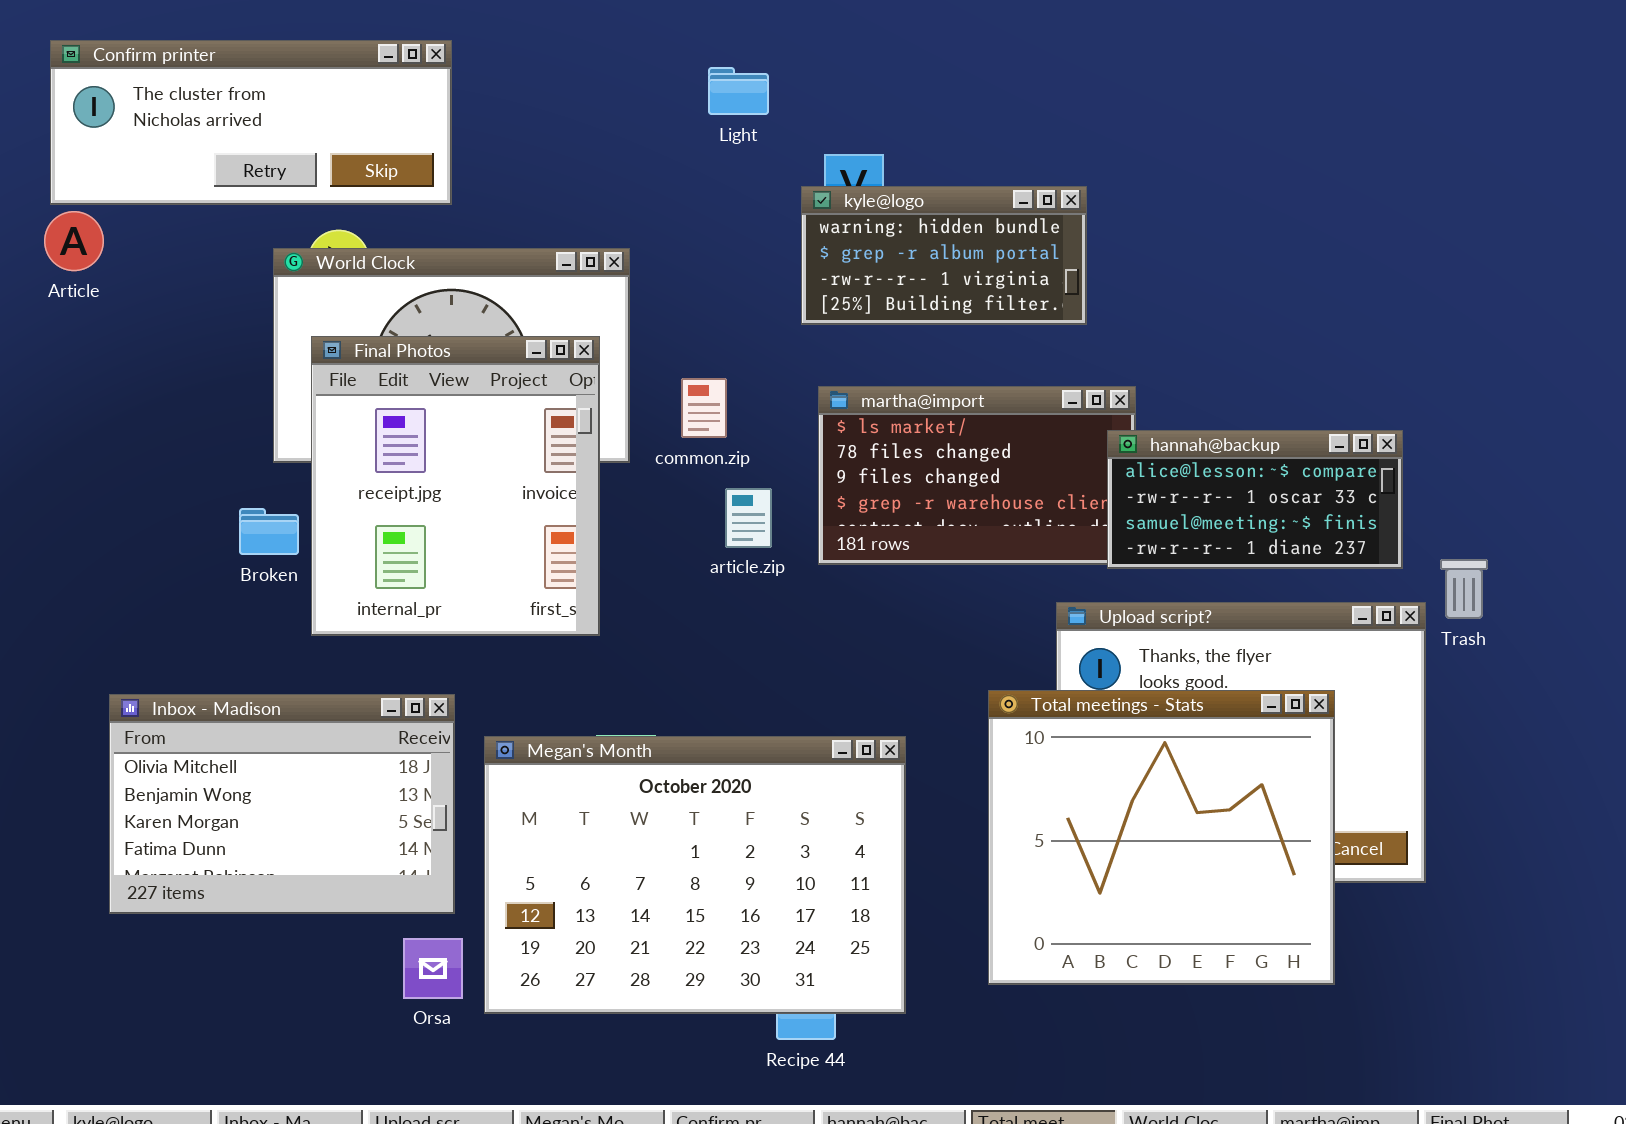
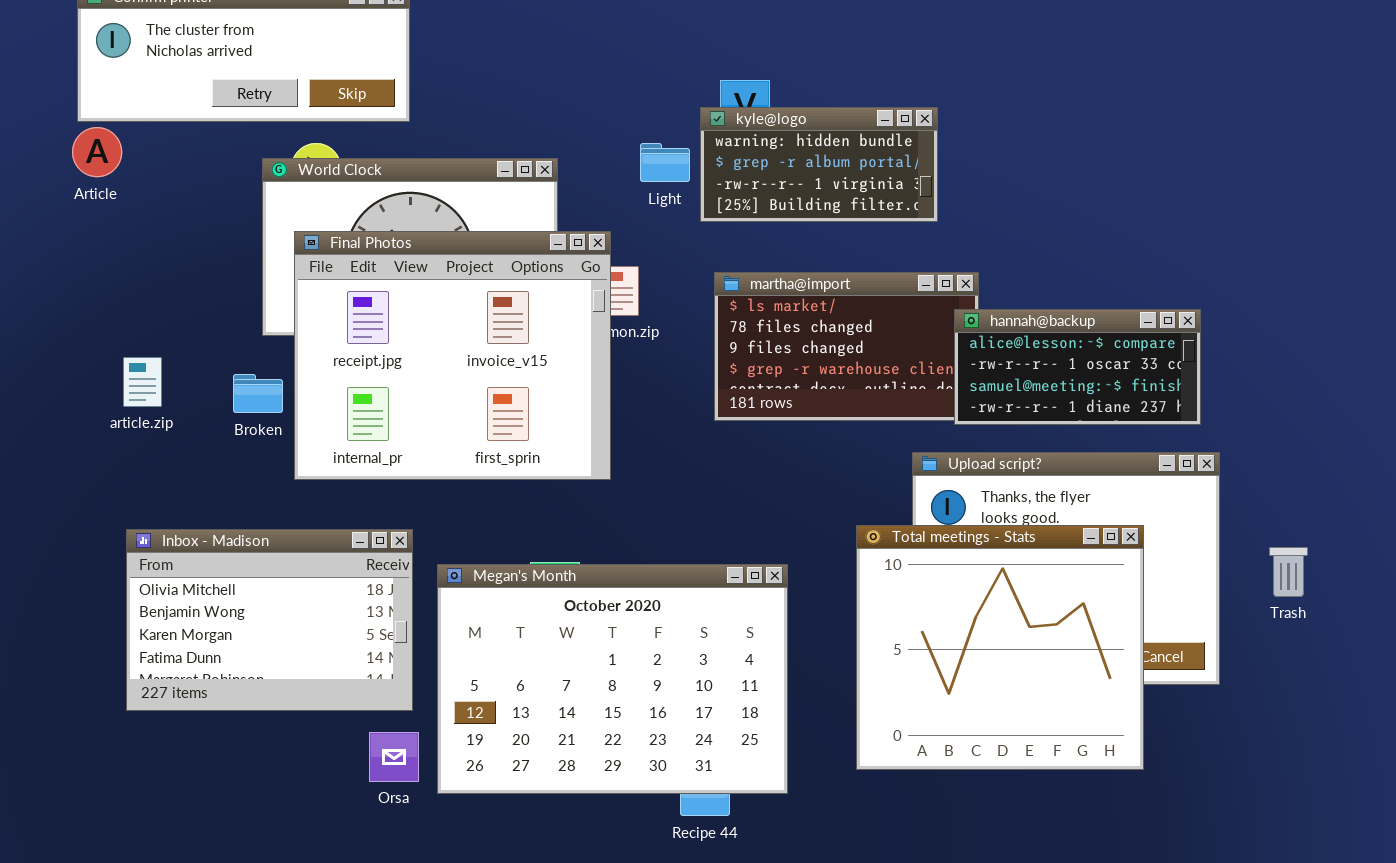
Light: [708,67,769,115] -> [640,143,690,182], moved
Final Photos: [311,336,600,636] -> [294,231,611,480], resized
article.zip: [725,488,772,548] -> [123,357,162,407], moved
Trash: [1440,559,1488,619] -> [1269,547,1308,597], moved

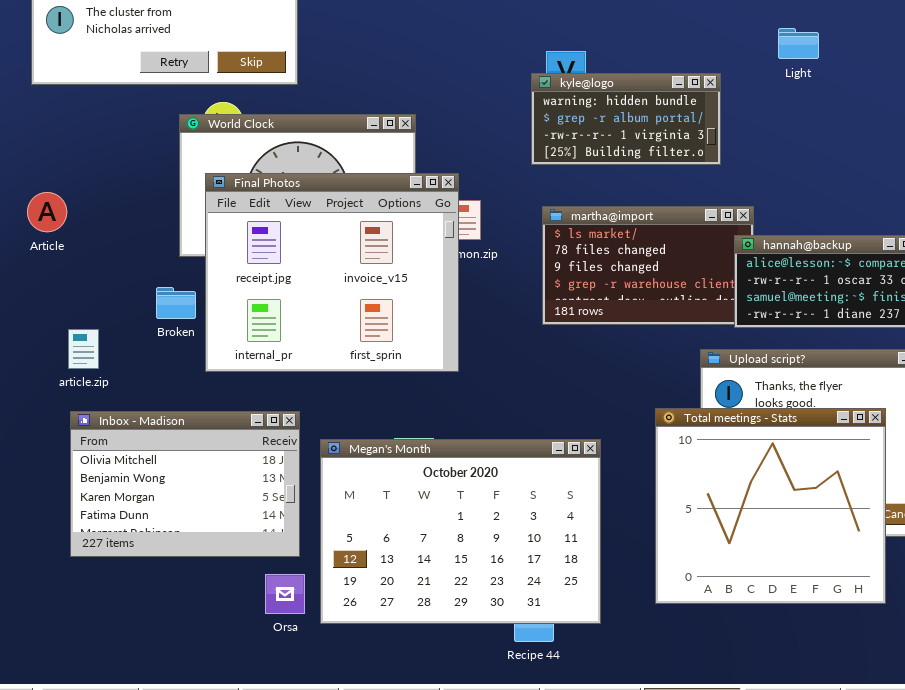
Article: [72,127,122,177] -> [27,192,67,232], moved
Light: [640,143,690,182] -> [778,28,819,59], moved
article.zip: [123,357,162,407] -> [68,329,99,369], moved

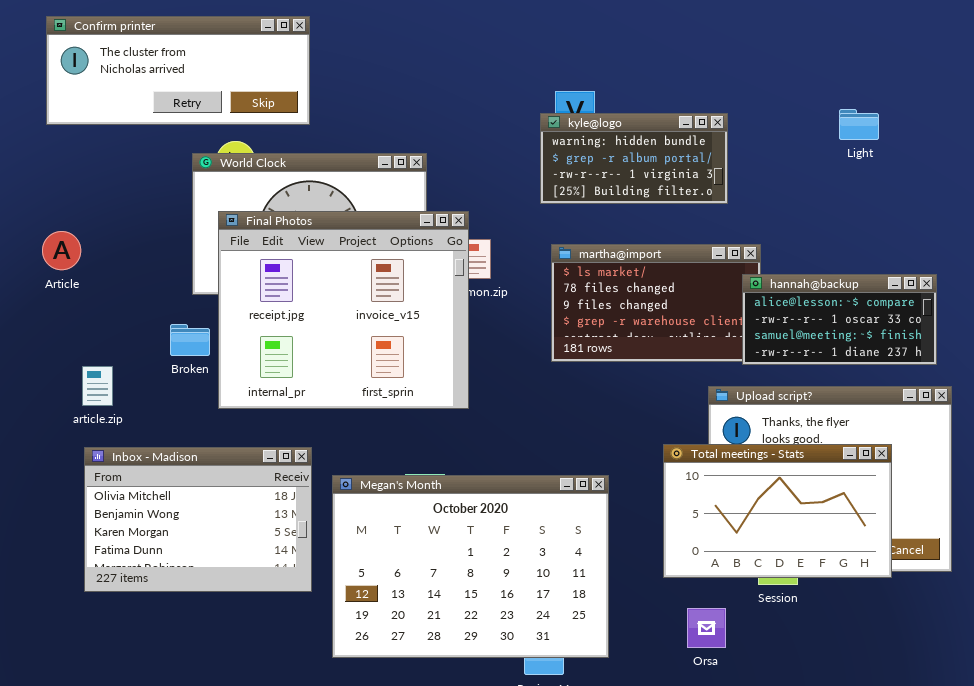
Light: [778,28,819,59] -> [839,109,879,140], moved
Total meetings - Stats: [655,408,886,604] -> [663,444,892,578], resized
Orsa: [265,574,305,614] -> [687,608,726,648], moved

